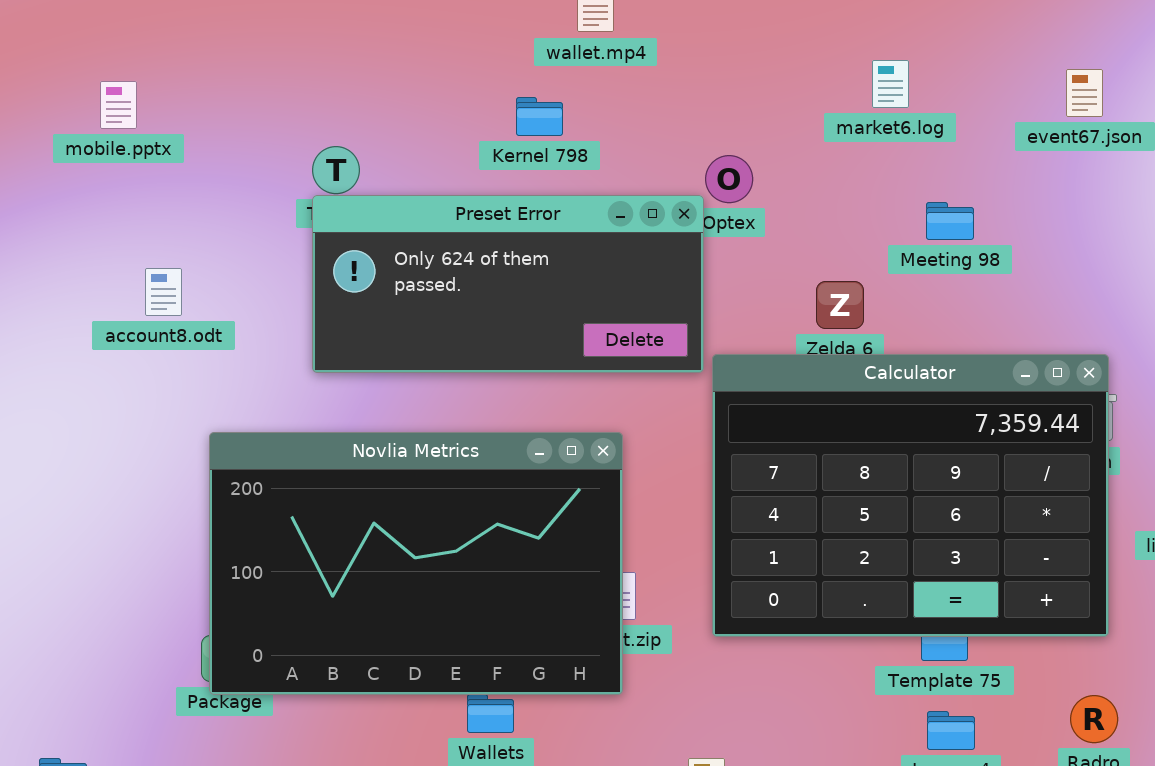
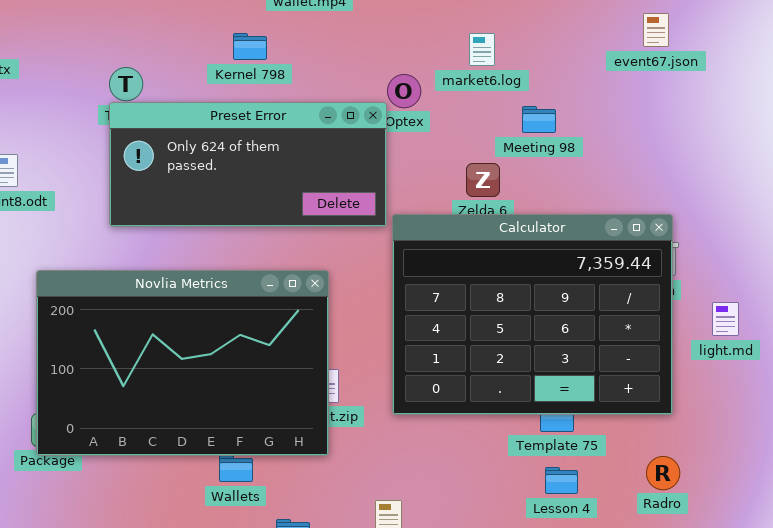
market6.log: [872,60,909,108] -> [469,33,495,66], moved
Kernel 798: [516,97,563,136] -> [233,33,267,60], moved
Meeting 98: [926,202,974,240] -> [522,106,556,133], moved

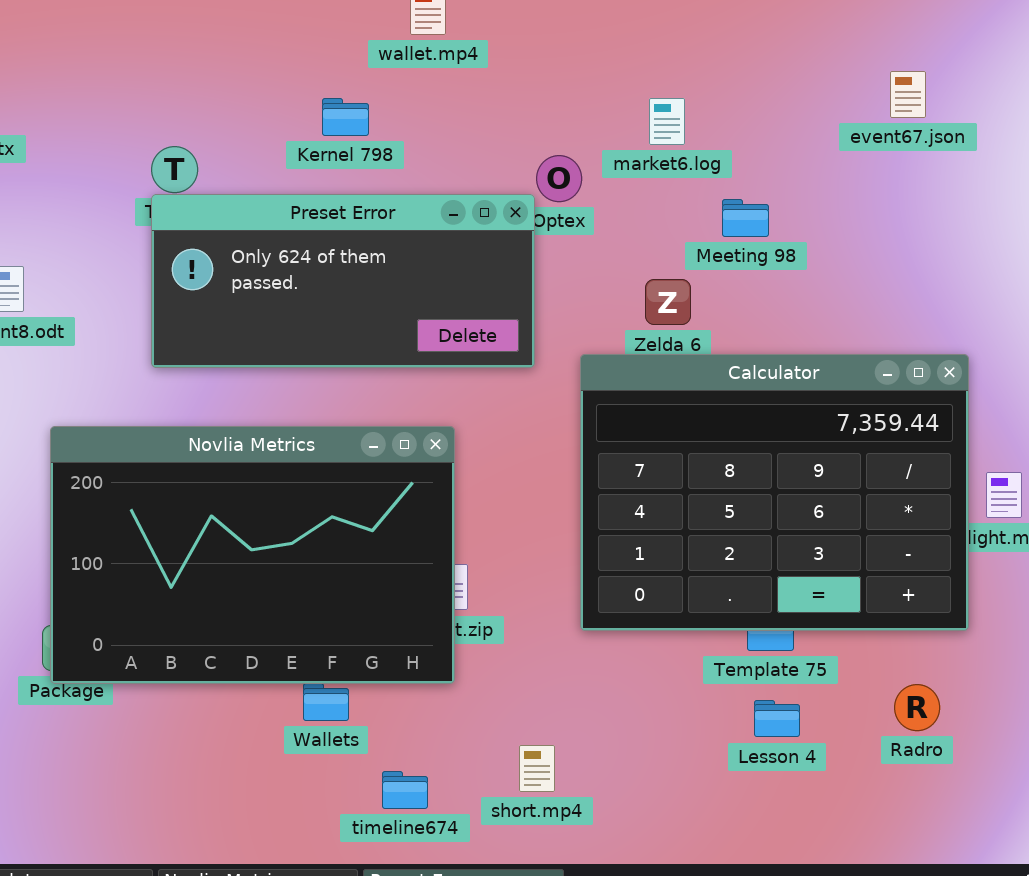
Calculator: [392,214,673,415] -> [580,354,969,631], moved

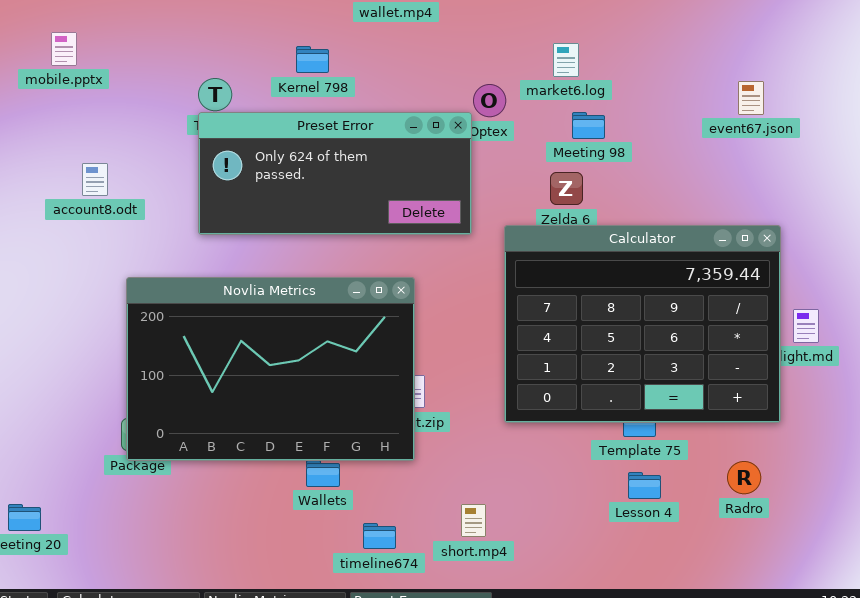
event67.json: [890,71,926,118] -> [738,81,764,115], moved
Kernel 798: [322,98,369,136] -> [296,46,329,73], moved
Meeting 98: [722,199,769,237] -> [572,112,605,139], moved

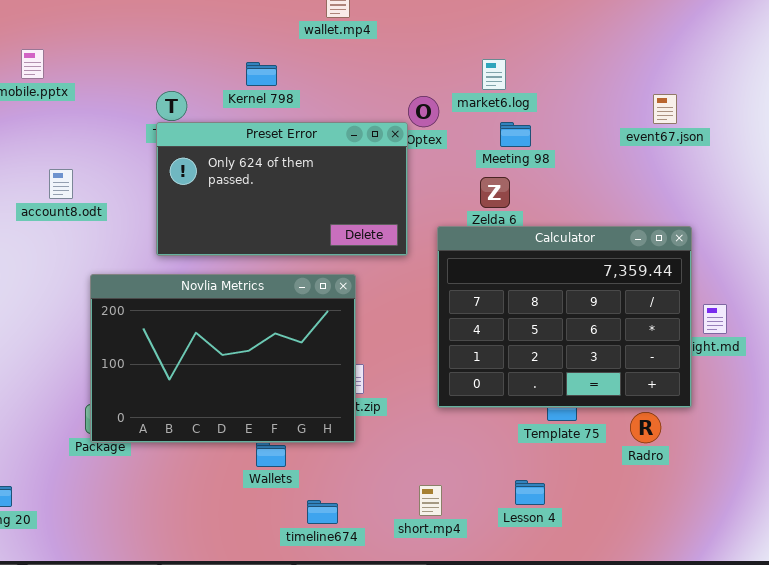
Preset Error: [198,112,472,235] -> [156,122,408,256], resized
Radro: [727,461,761,494] -> [630,412,661,443], moved
Lesson 4: [628,472,661,499] -> [515,480,545,505], moved
short.mp4: [461,504,486,537] -> [419,485,442,516], moved

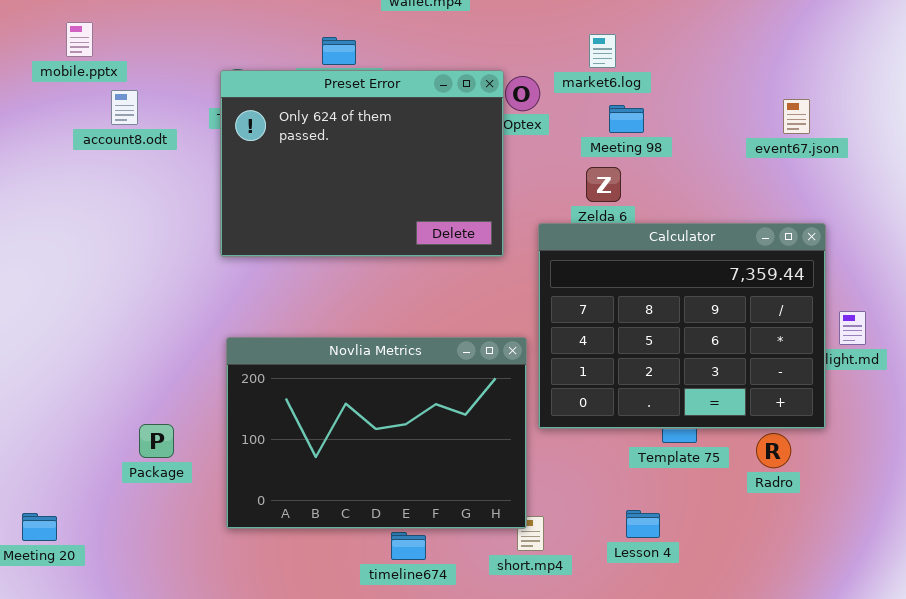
event67.json: [653,94,677,124] -> [783,99,810,134], moved
Preset Error: [156,122,408,256] -> [220,70,504,257], resized
account8.odt: [49,169,73,199] -> [111,90,138,125], moved
Novlia Metrics: [90,274,356,443] -> [226,337,527,529], moved

